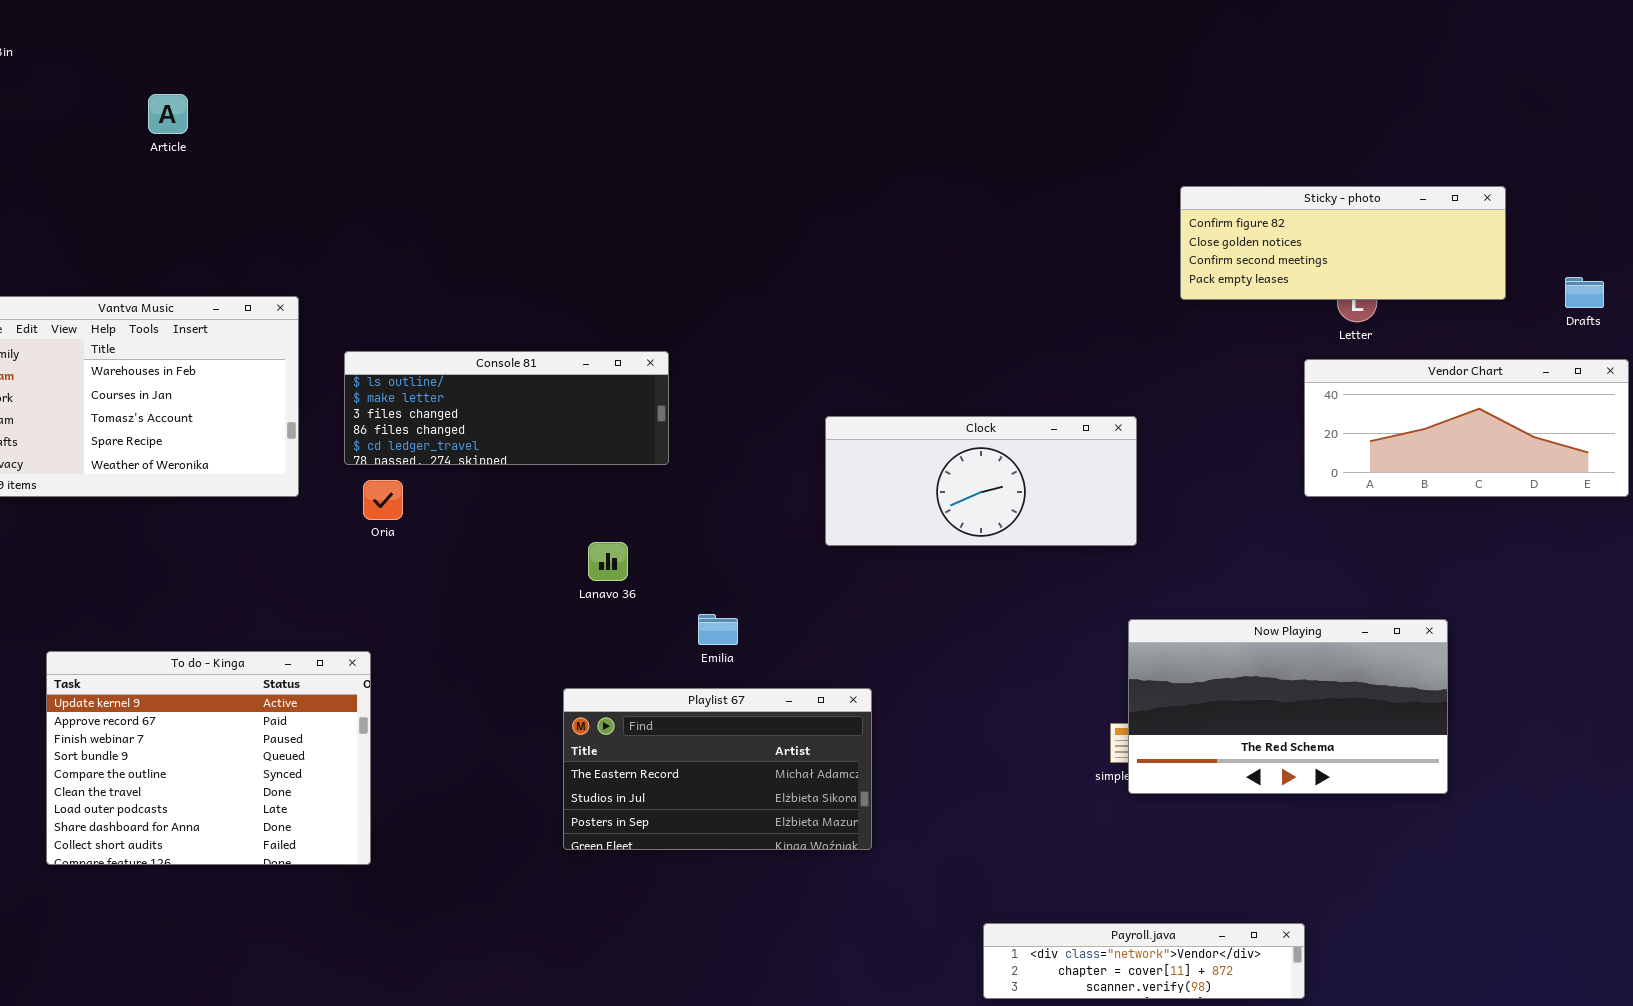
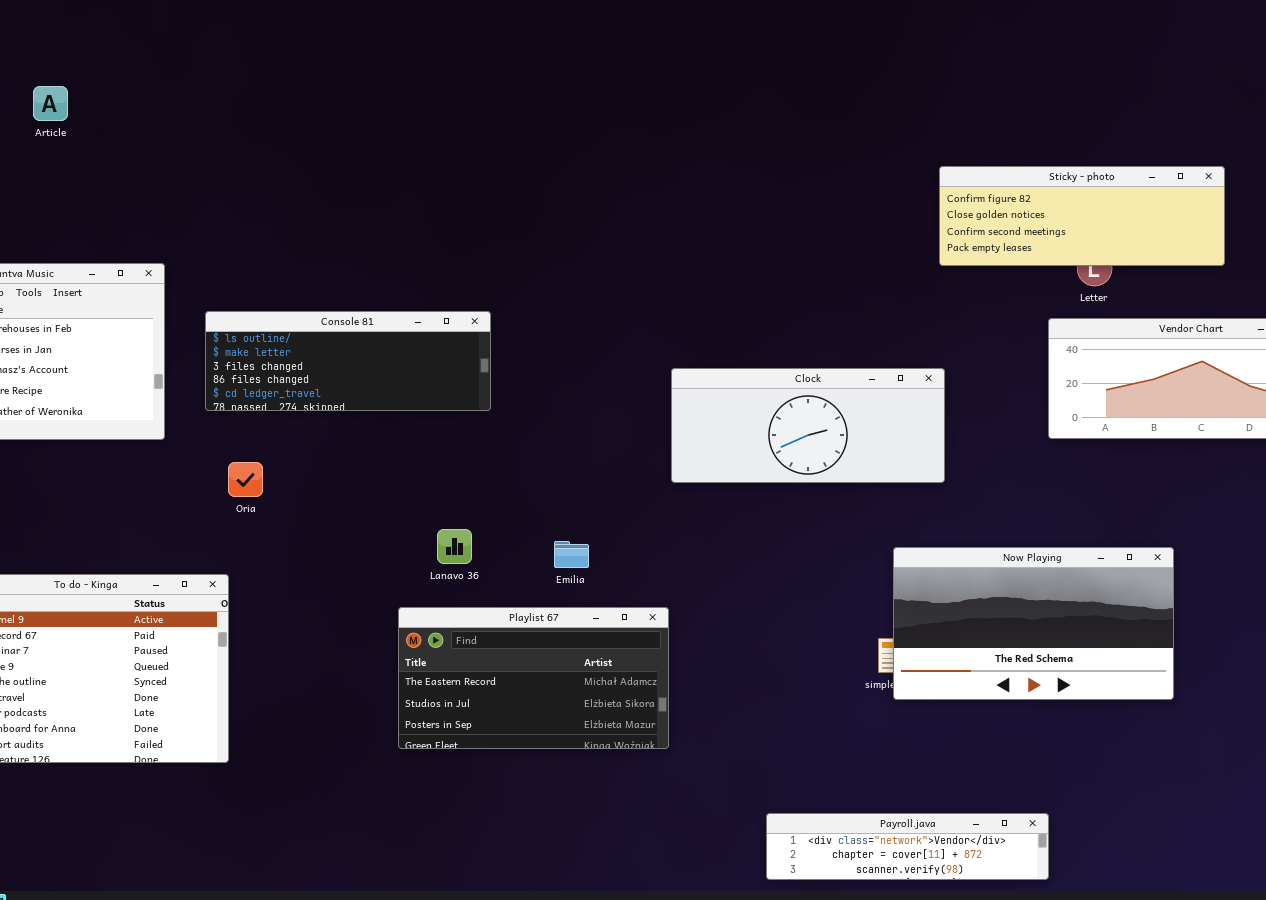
Clock: [825,416,1137,546] -> [671,368,945,483], moved
Oria: [363,480,403,520] -> [228,462,263,497], moved
Lanavo 36: [588,542,628,581] -> [437,529,472,564], moved
Emilia: [698,614,738,645] -> [554,541,589,568], moved

